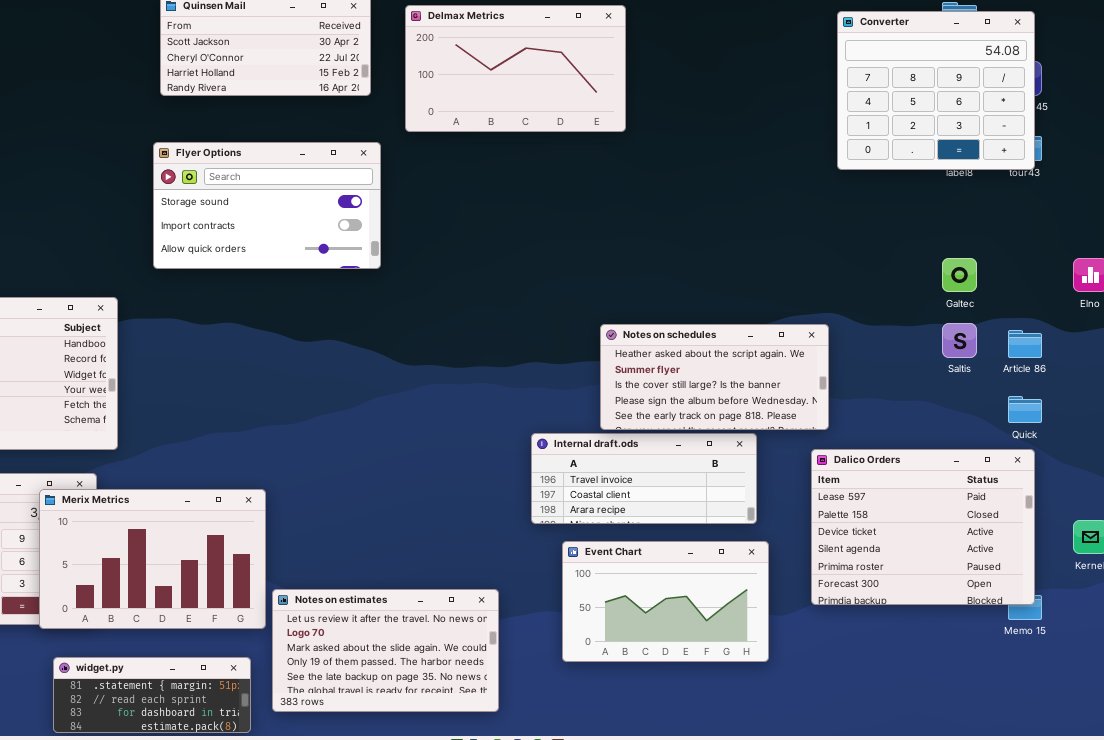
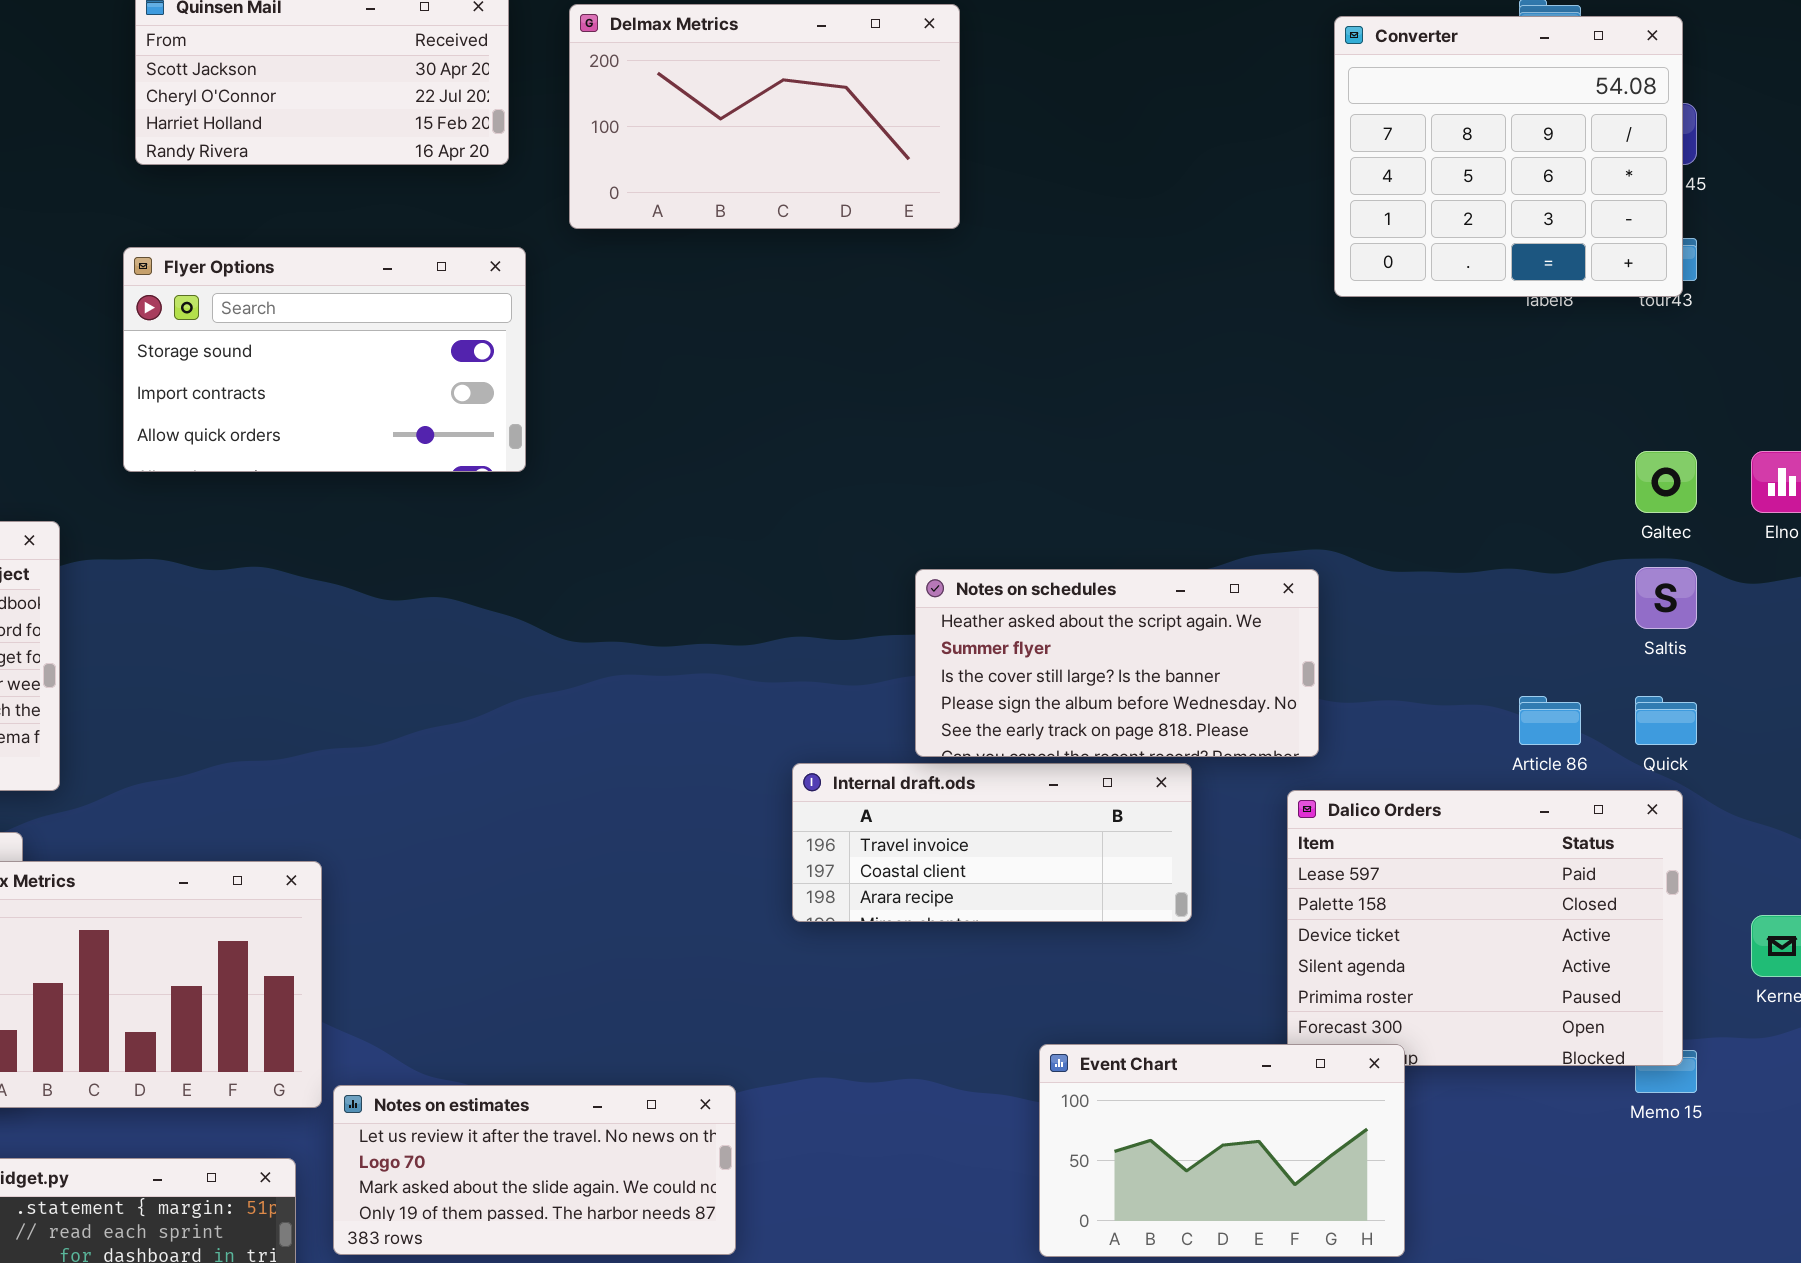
Galtec: [942,258,977,292] -> [1635,451,1697,513], moved
Saltis: [942,323,977,358] -> [1635,567,1697,629], moved
Article 86: [1008,330,1042,358] -> [1519,696,1581,745], moved
Event Chart: [562,541,769,662] -> [1039,1044,1405,1257], moved
Notes on estimates: [272,589,499,712] -> [333,1085,736,1255], resized

